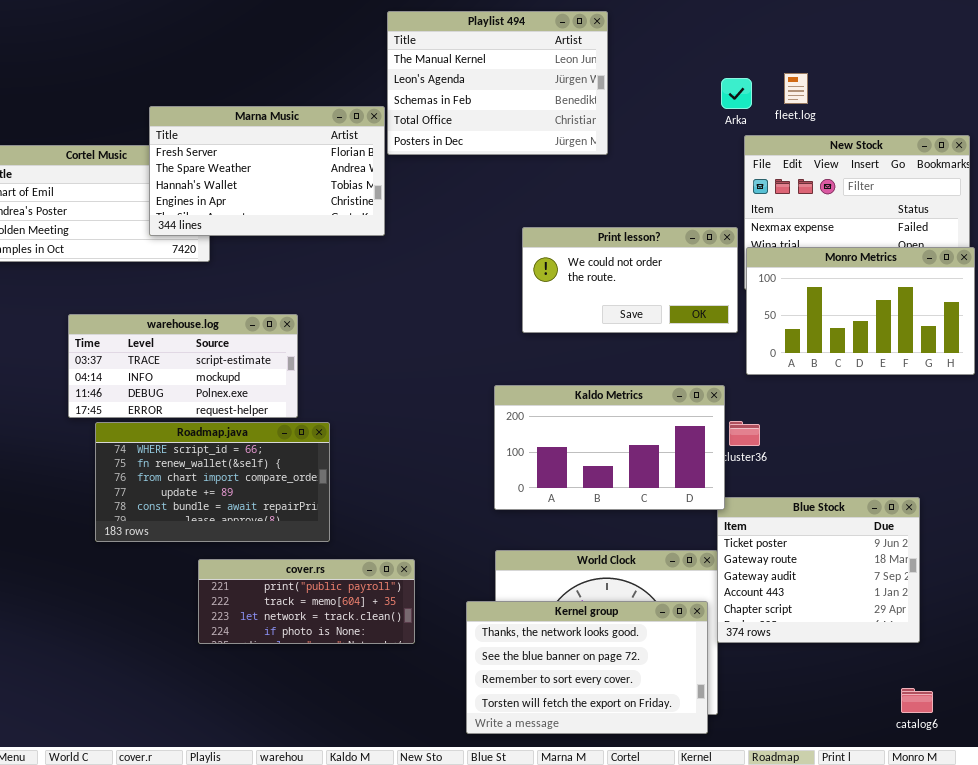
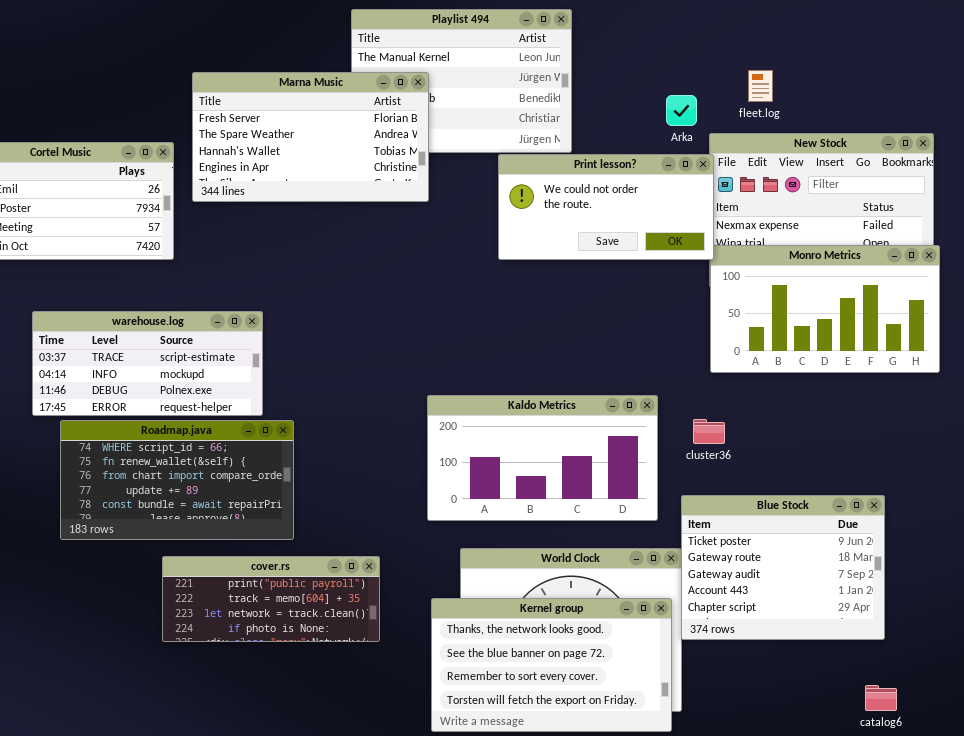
Arka: [721,78,752,109] -> [666,95,697,126], moved
Marna Music: [149,106,385,236] -> [192,72,429,202], moved
Print lesson?: [522,227,738,333] -> [498,154,714,260], moved
Kaldo Metrics: [494,385,725,510] -> [427,395,658,521], moved

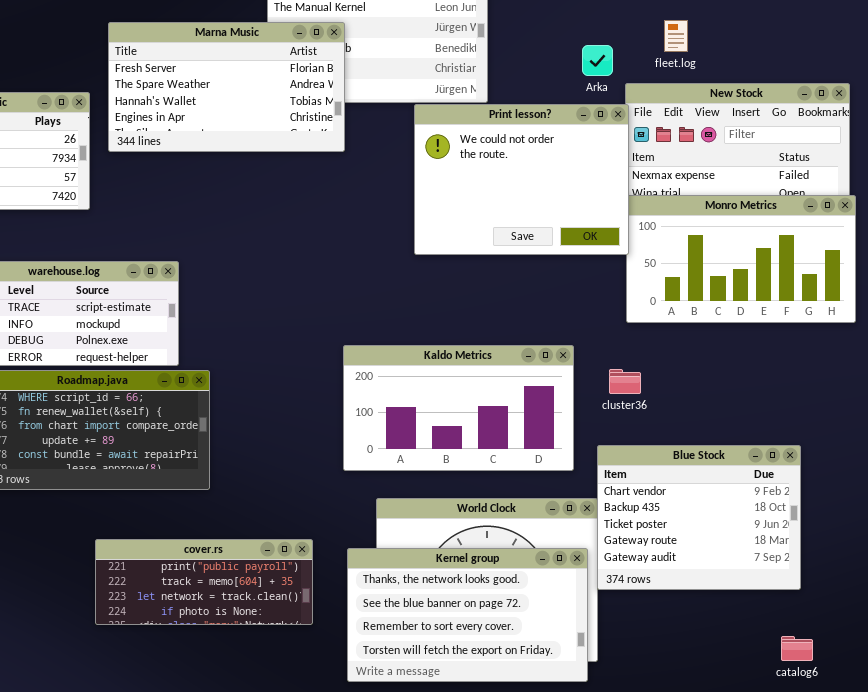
Print lesson?: [498,154,714,260] -> [414,104,629,255], resized
Blue Stock: [681,495,885,640] -> [597,445,801,590], scrolled up 2 rows
cover.rs: [162,556,380,642] -> [95,539,313,625], moved

